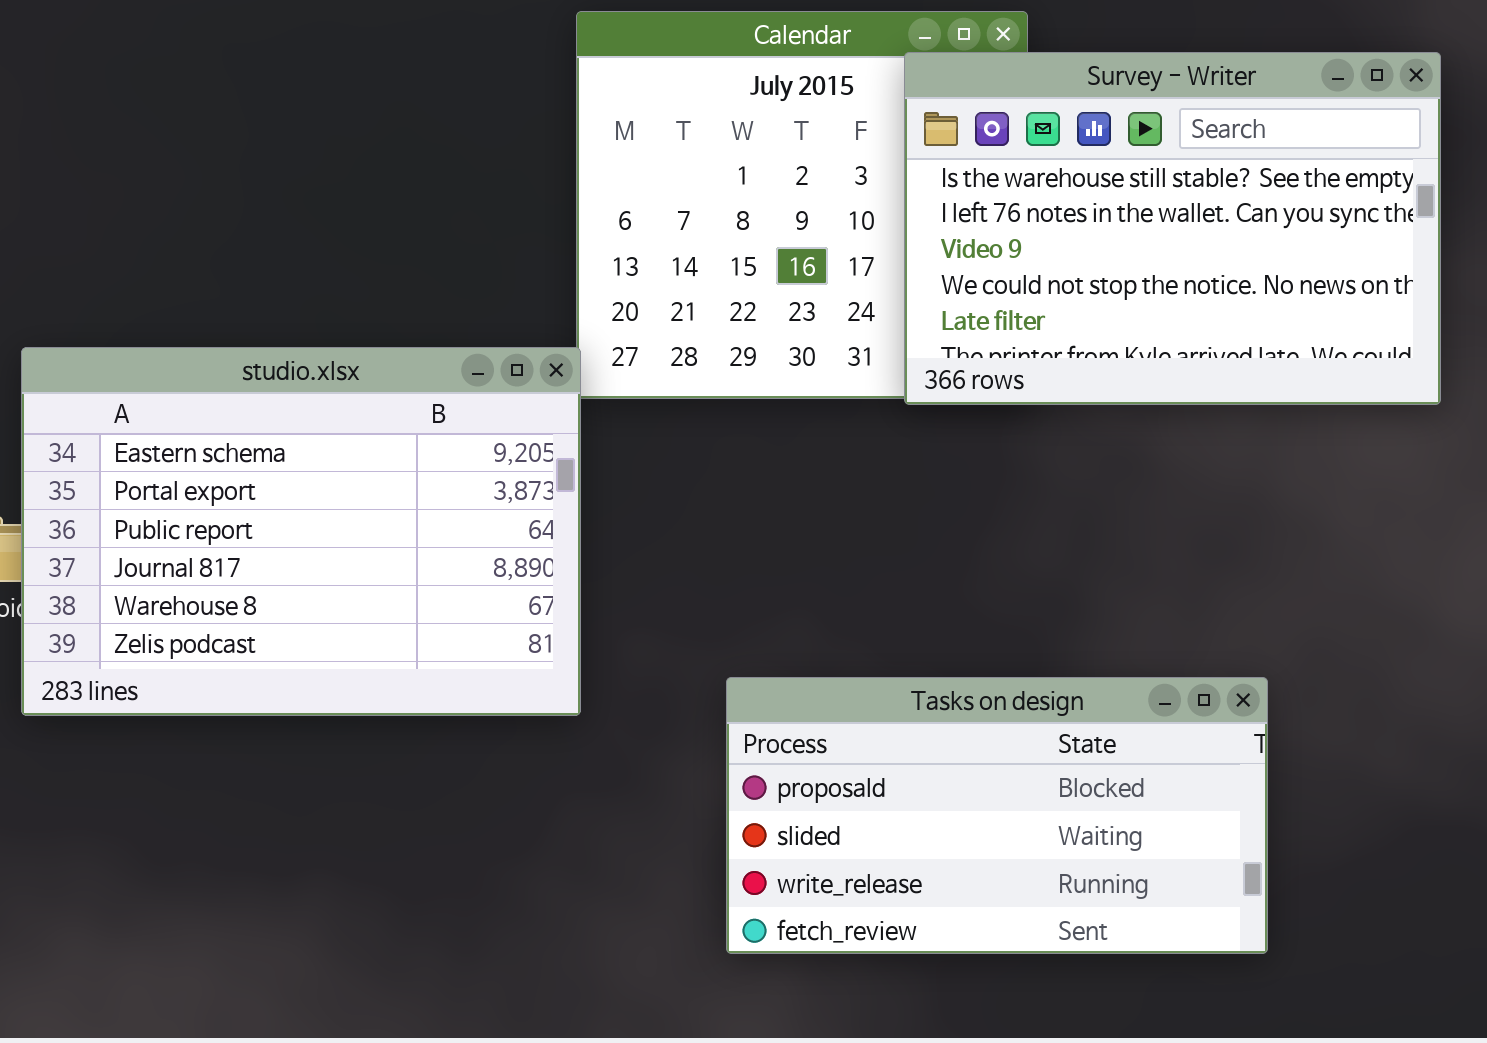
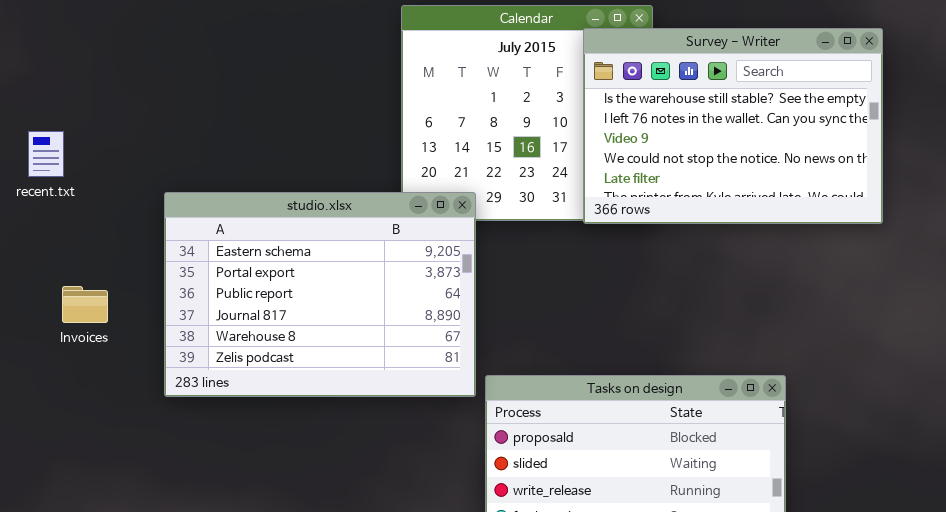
studio.xlsx: [21,347,581,716] -> [164,192,476,397], moved

